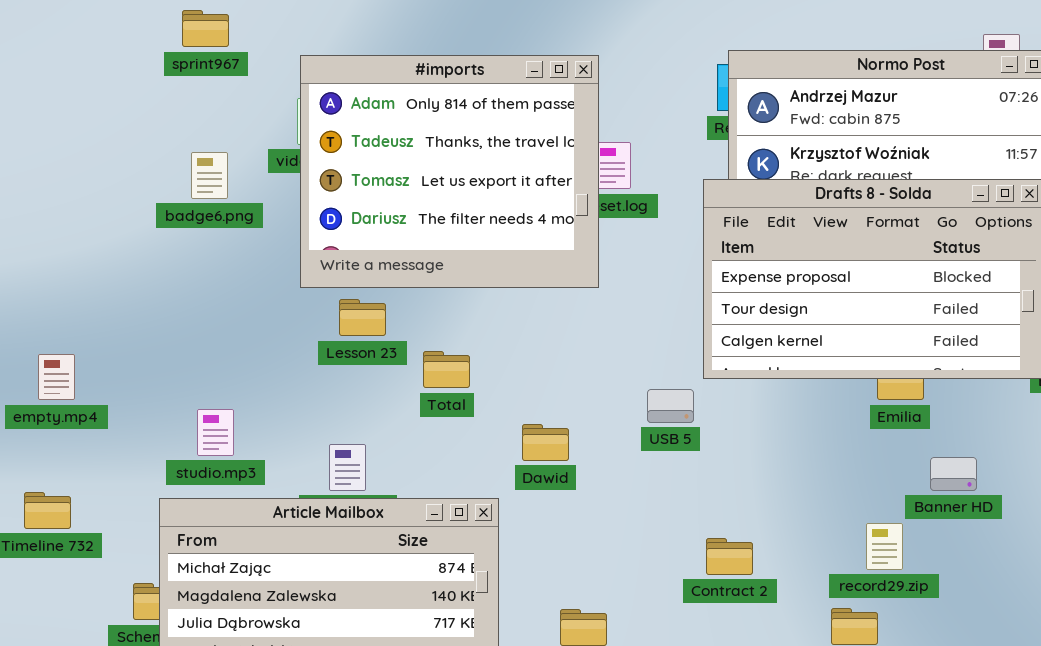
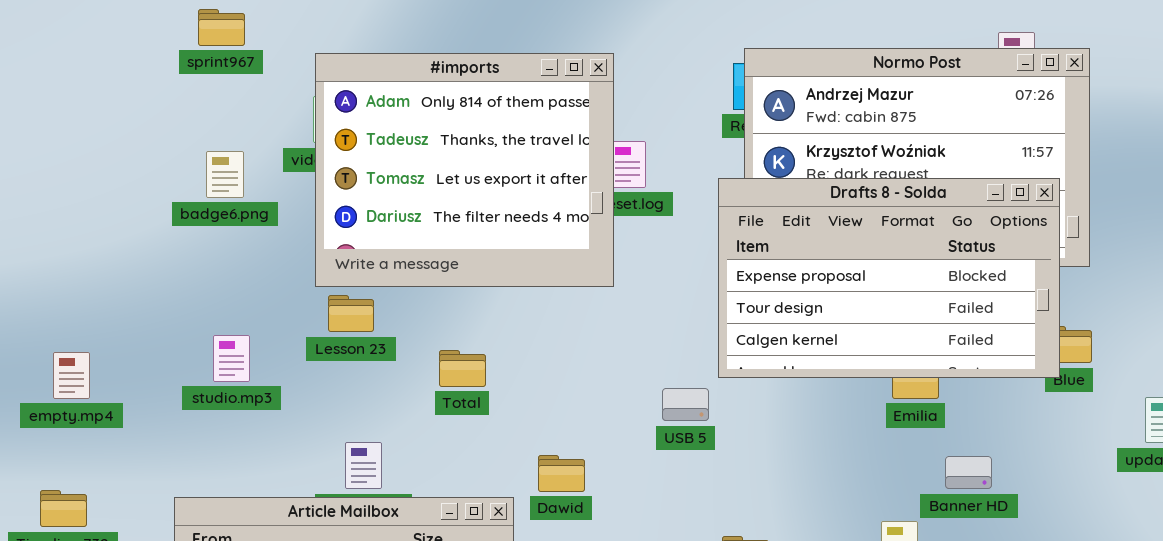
Lesson 23: [339,299,386,336] -> [328,295,374,332], moved
studio.mp3: [197,409,234,456] -> [213,335,250,382], moved
Dawid: [522,424,569,461] -> [538,455,585,492], moved

